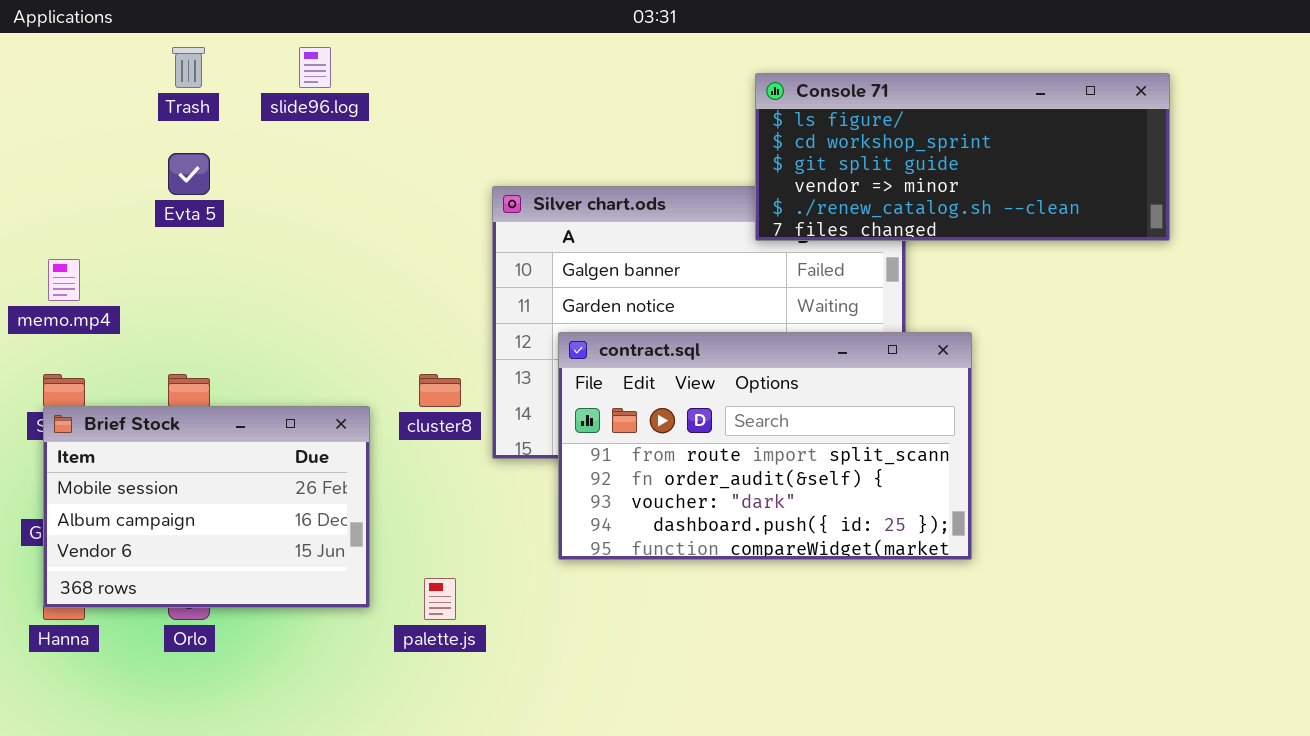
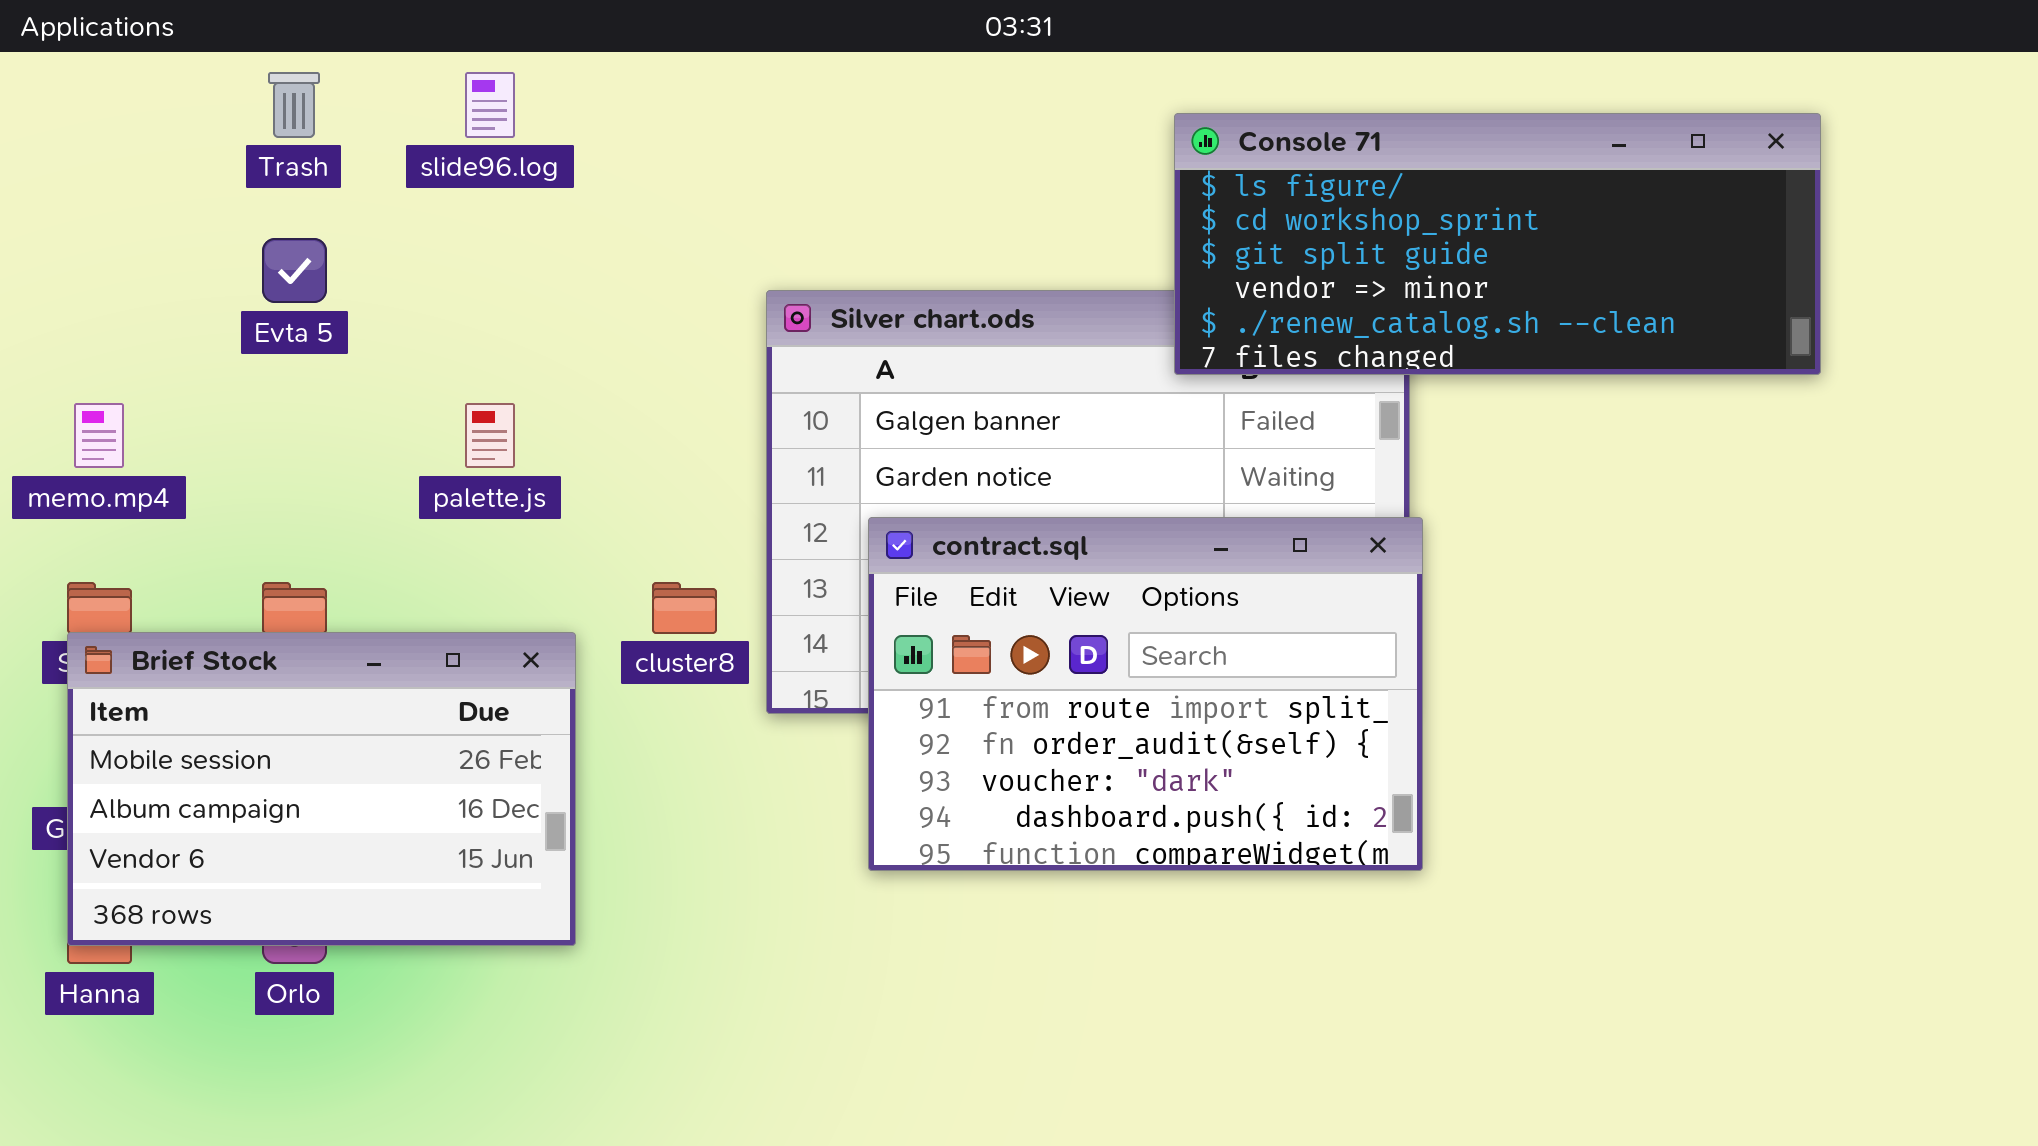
contract.sql: [558,332,972,560] -> [868,517,1423,871], resized
palette.js: [424,578,456,620] -> [465,403,515,468], moved

